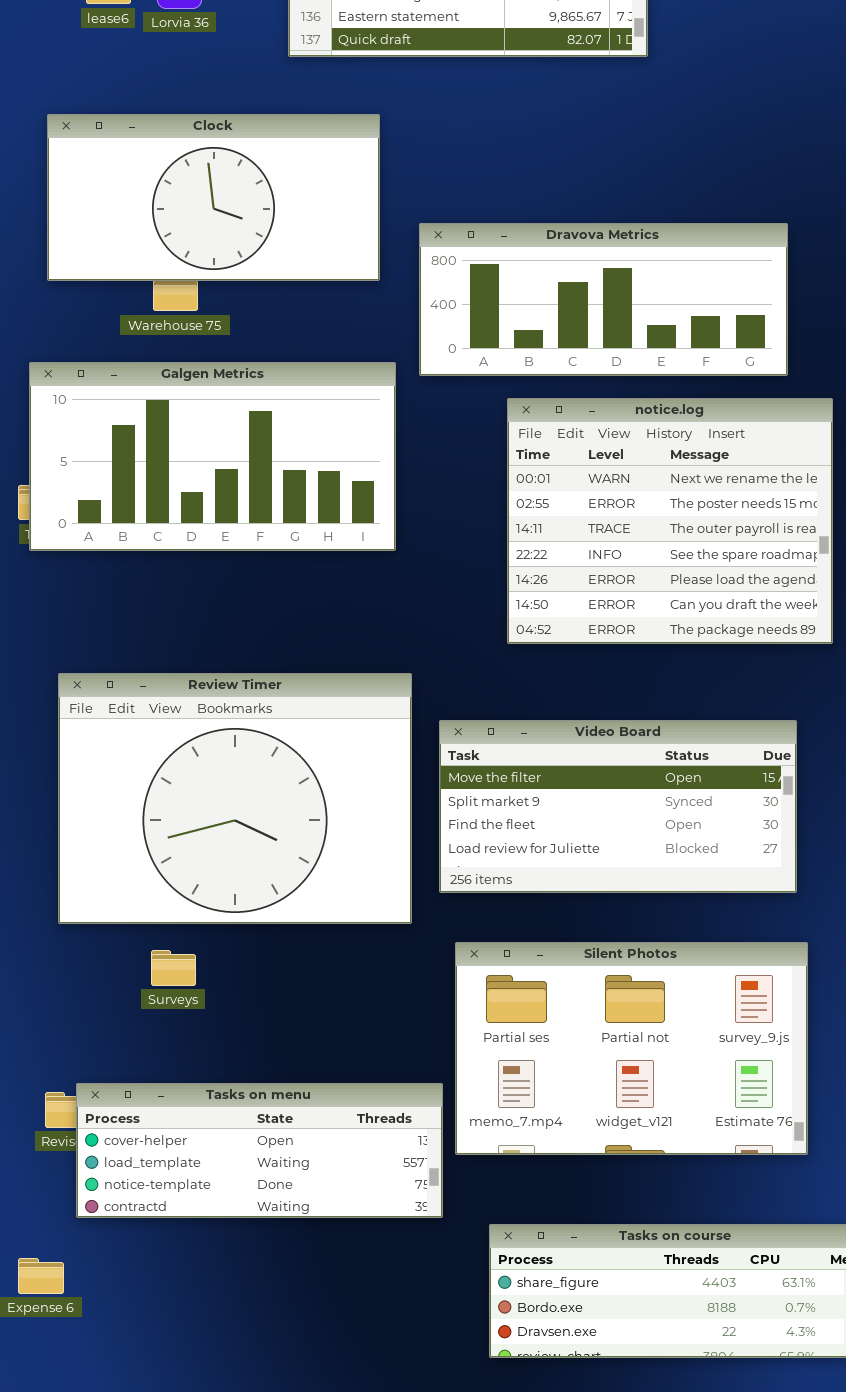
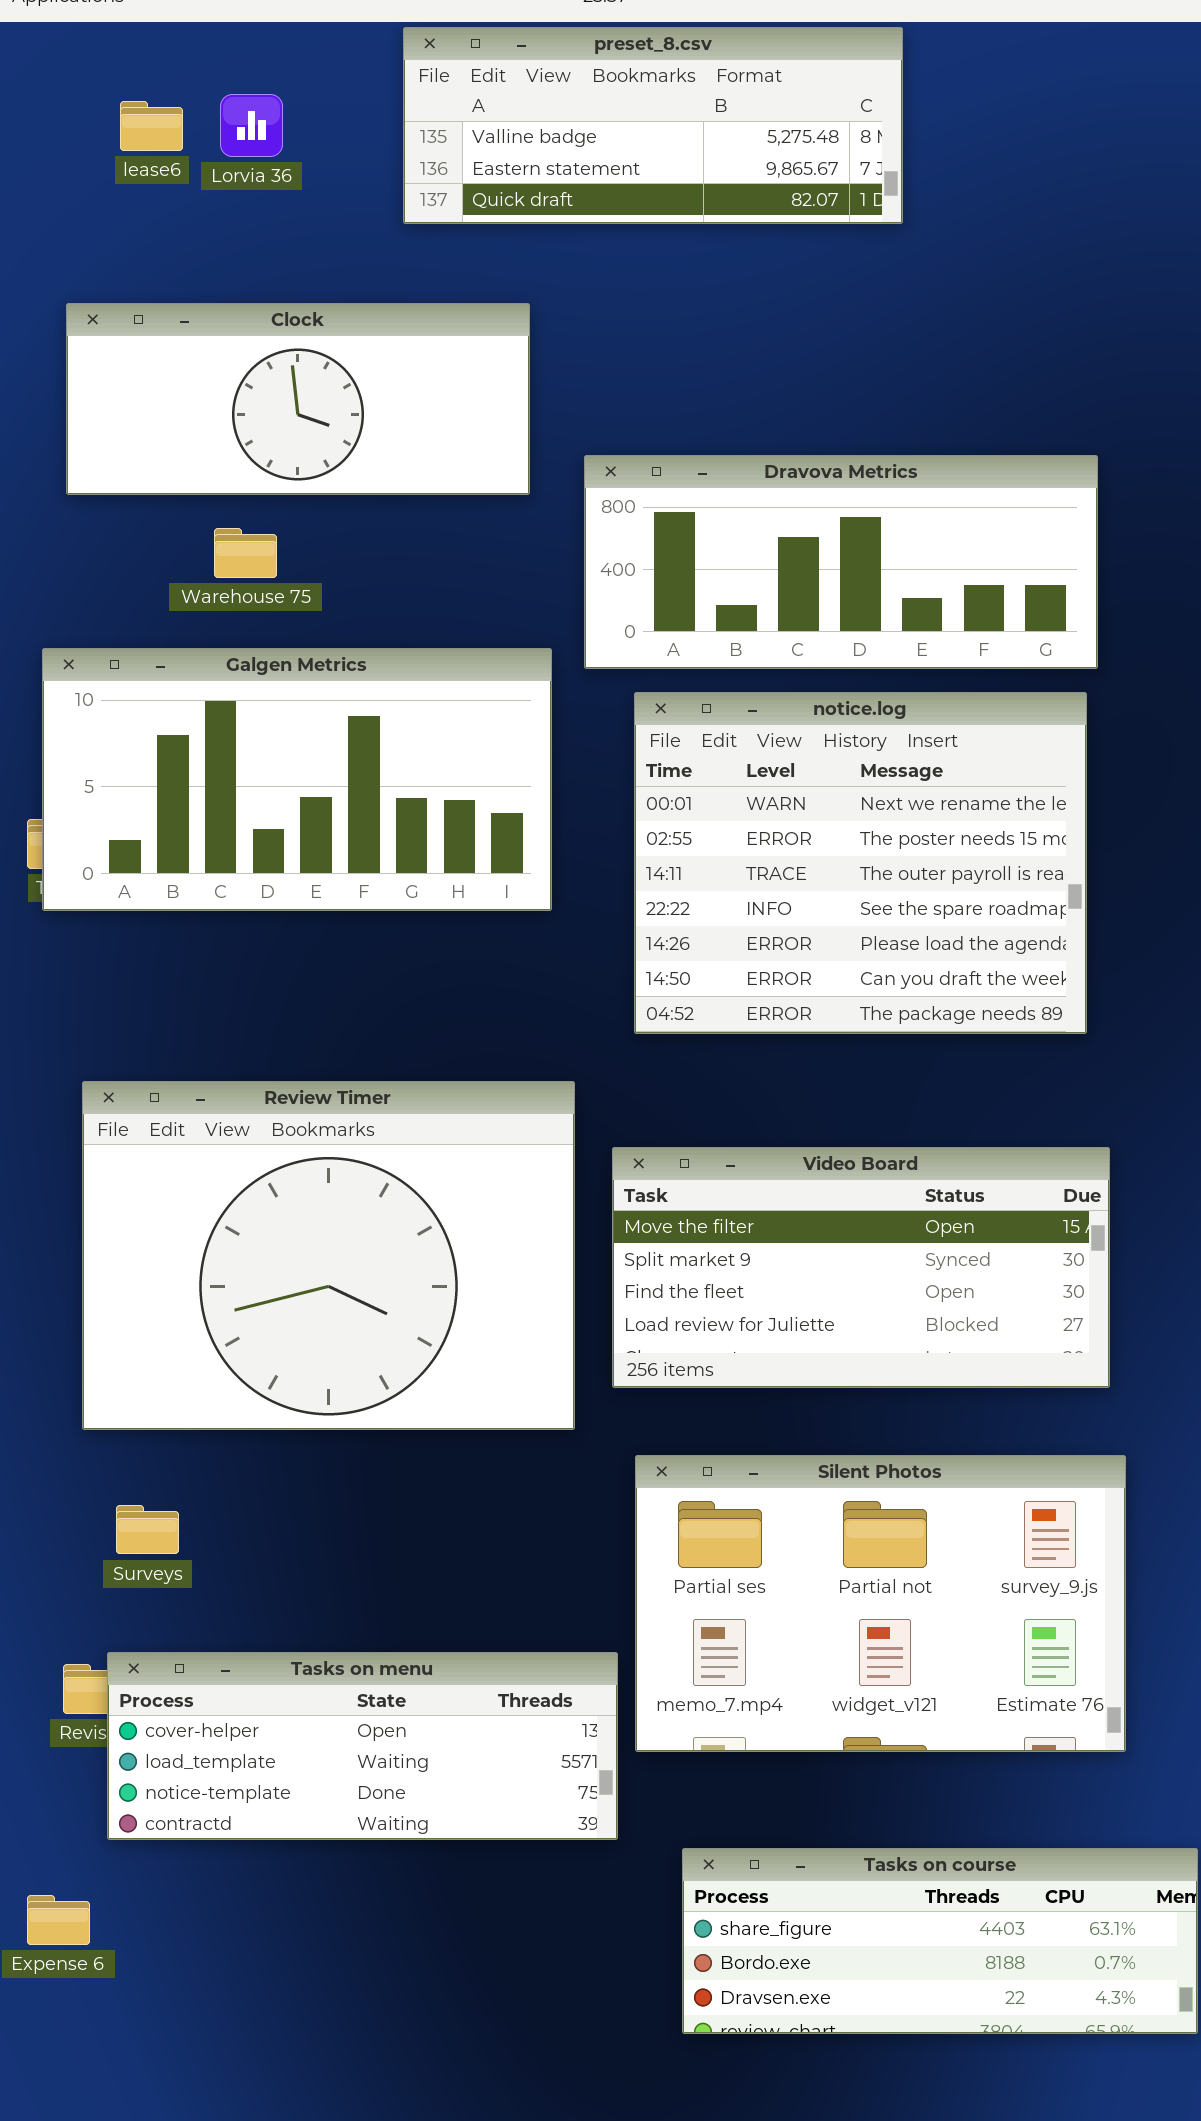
Clock: [47,114,380,281] -> [66,303,530,495], resized
notice.log: [507,398,833,644] -> [634,692,1087,1034], moved
Surveys: [151,950,196,986] -> [116,1505,179,1554], moved

